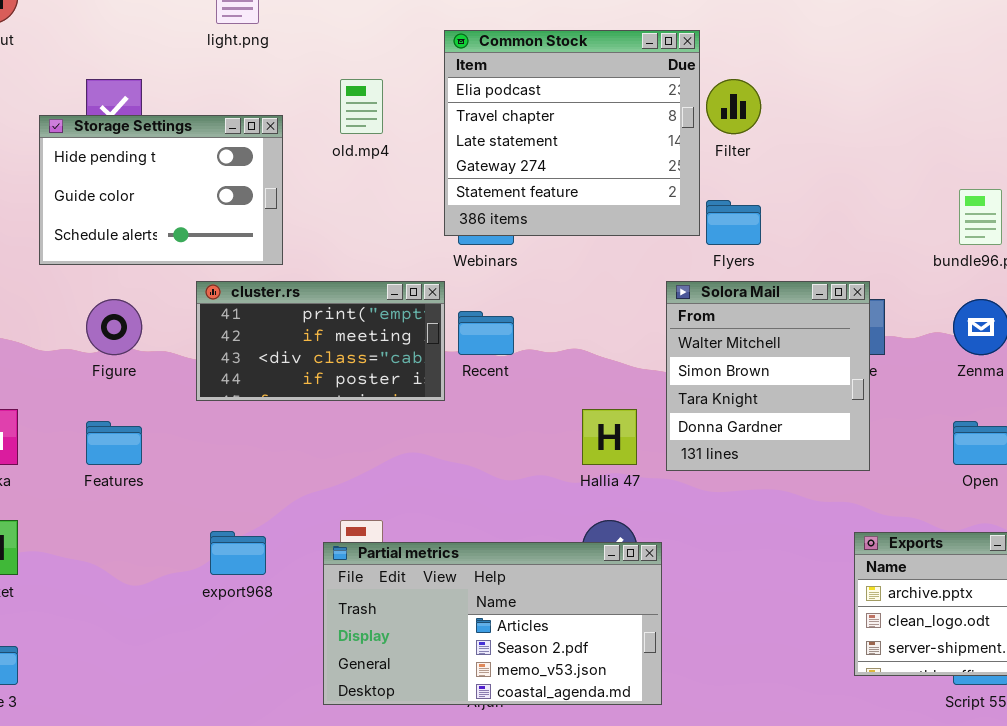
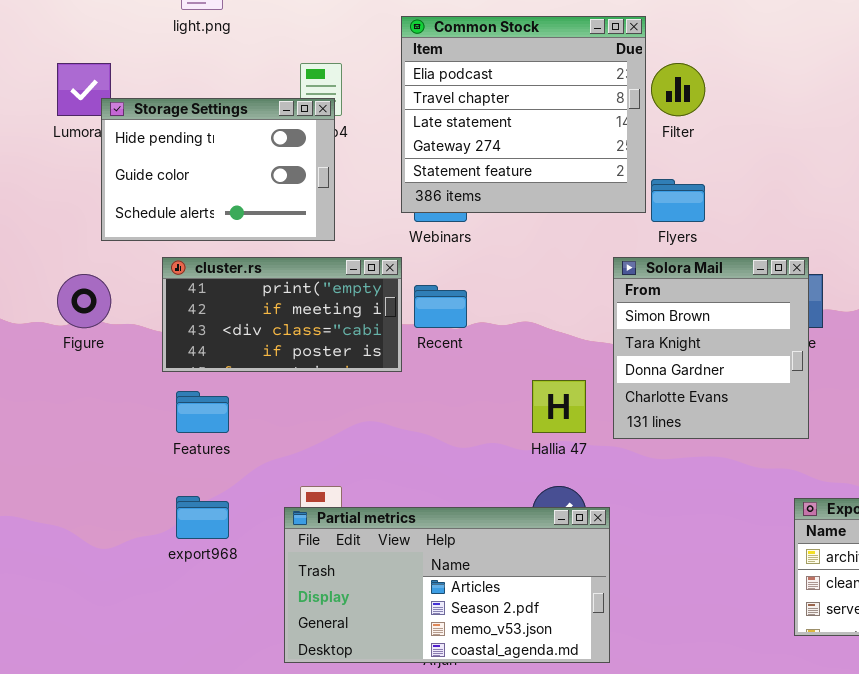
Storage Settings: [39,115,283,265] -> [101,98,335,241], moved
Solora Mail: [666,281,870,471] -> [613,257,809,439], scrolled down 1 row
Features: [86,421,142,465] -> [176,391,229,433], moved

